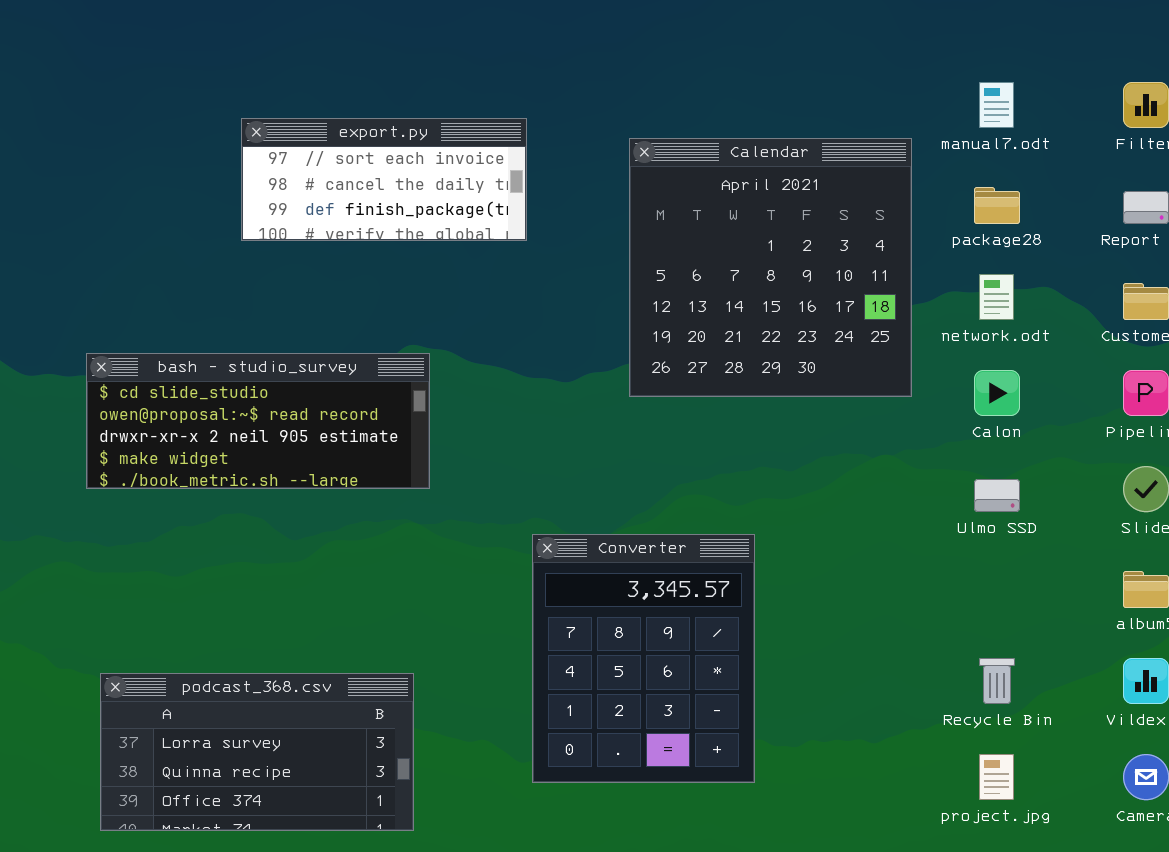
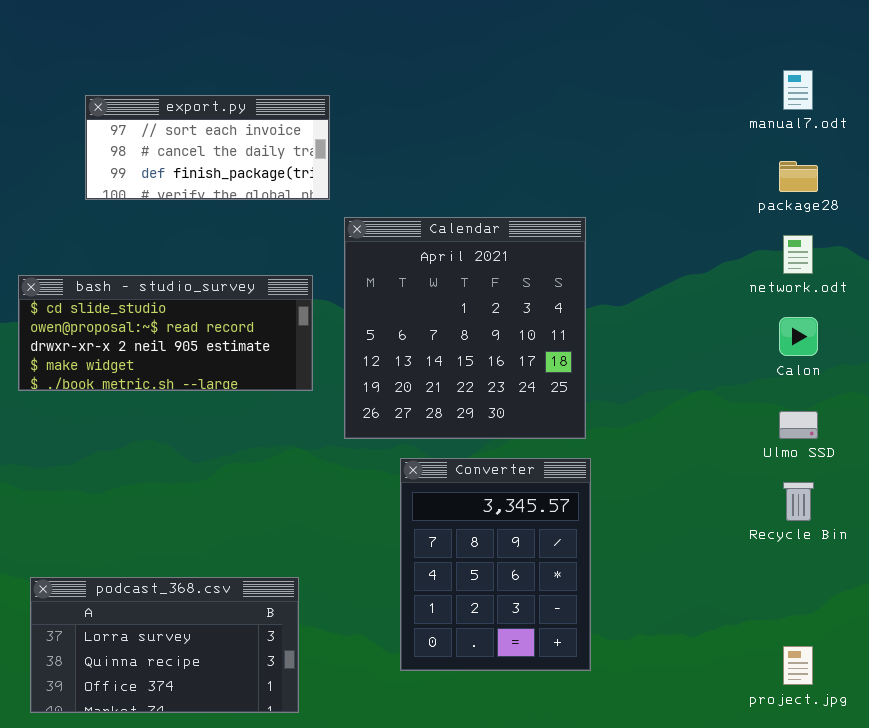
export.py: [241,118,527,241] -> [85,95,330,200], moved
Calendar: [629,138,912,397] -> [344,217,586,439], moved
bash - studio_survey: [86,353,430,489] -> [18,275,313,391], moved
Recycle Bin: [979,658,1015,704] -> [783,482,814,521], moved

